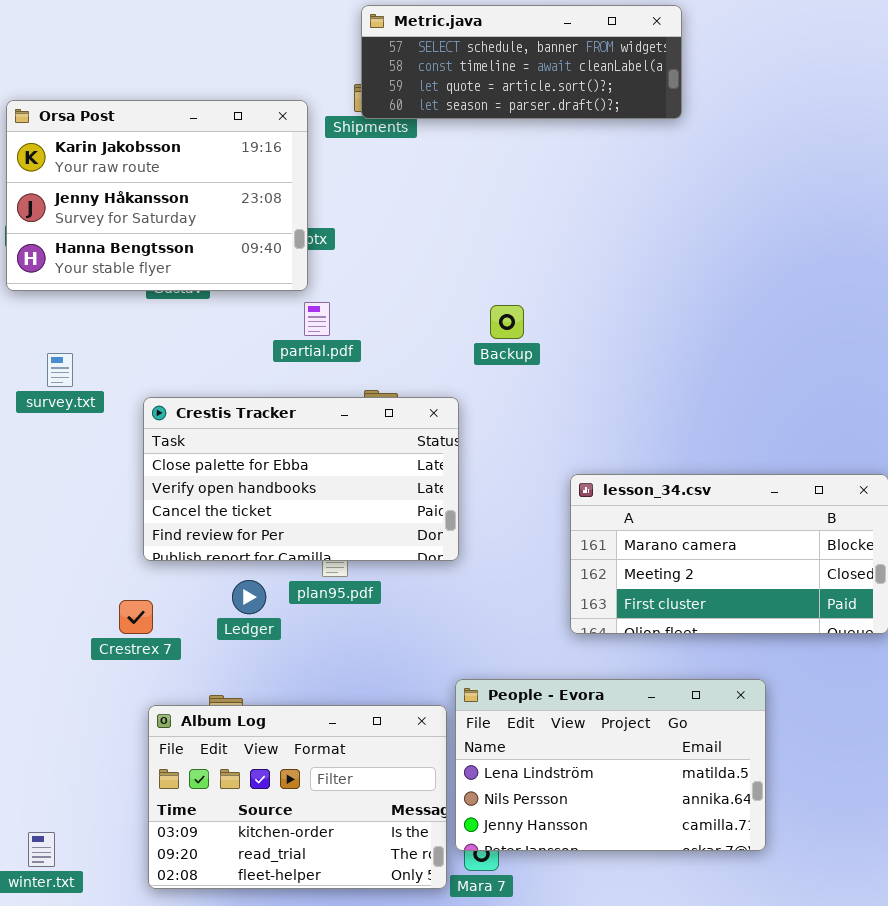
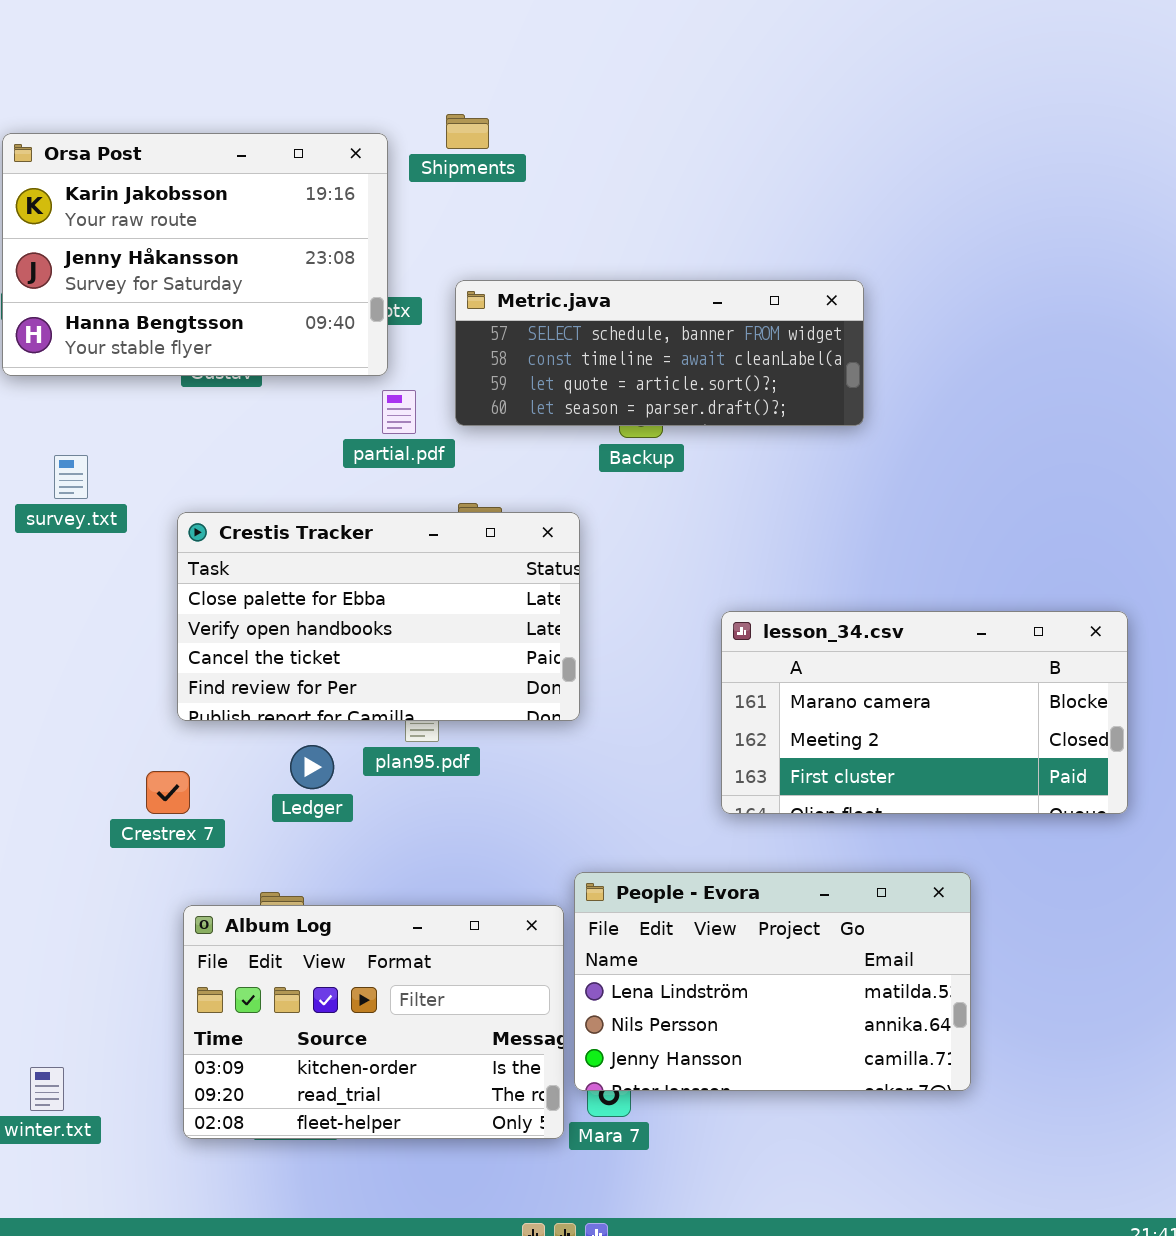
Metric.java: [361,5,682,119] -> [455,280,864,426], moved

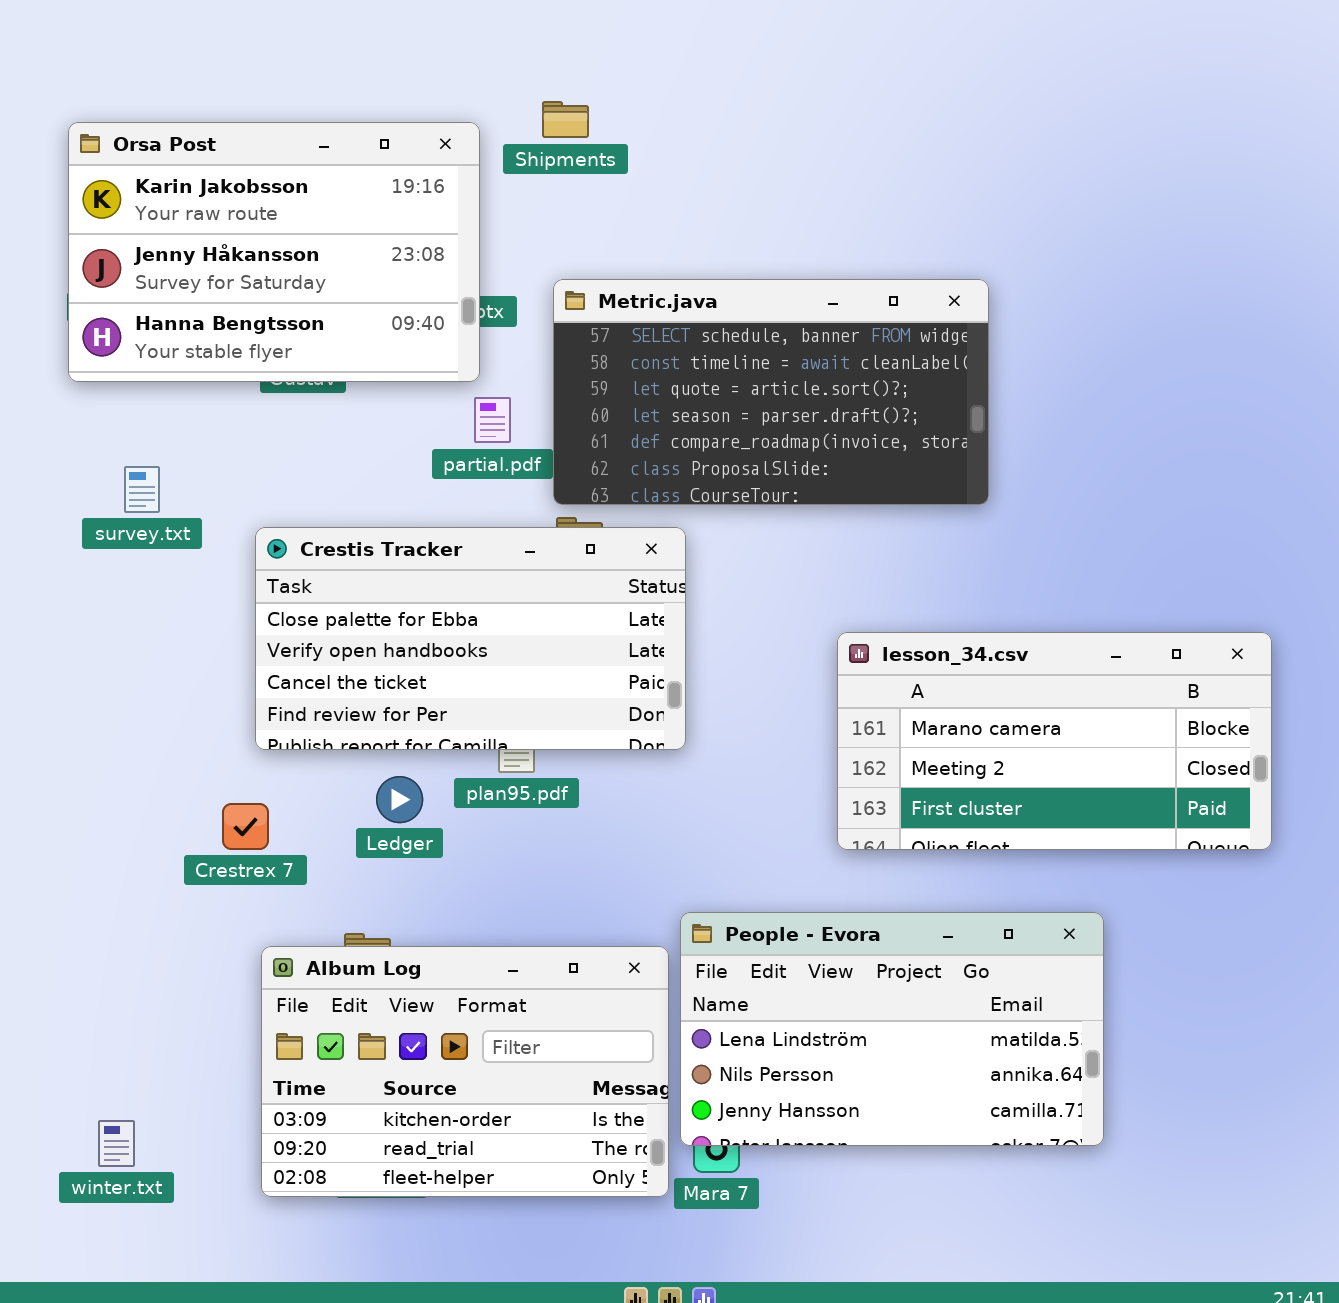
Metric.java: [455,280,864,426] -> [553,279,989,505], resized

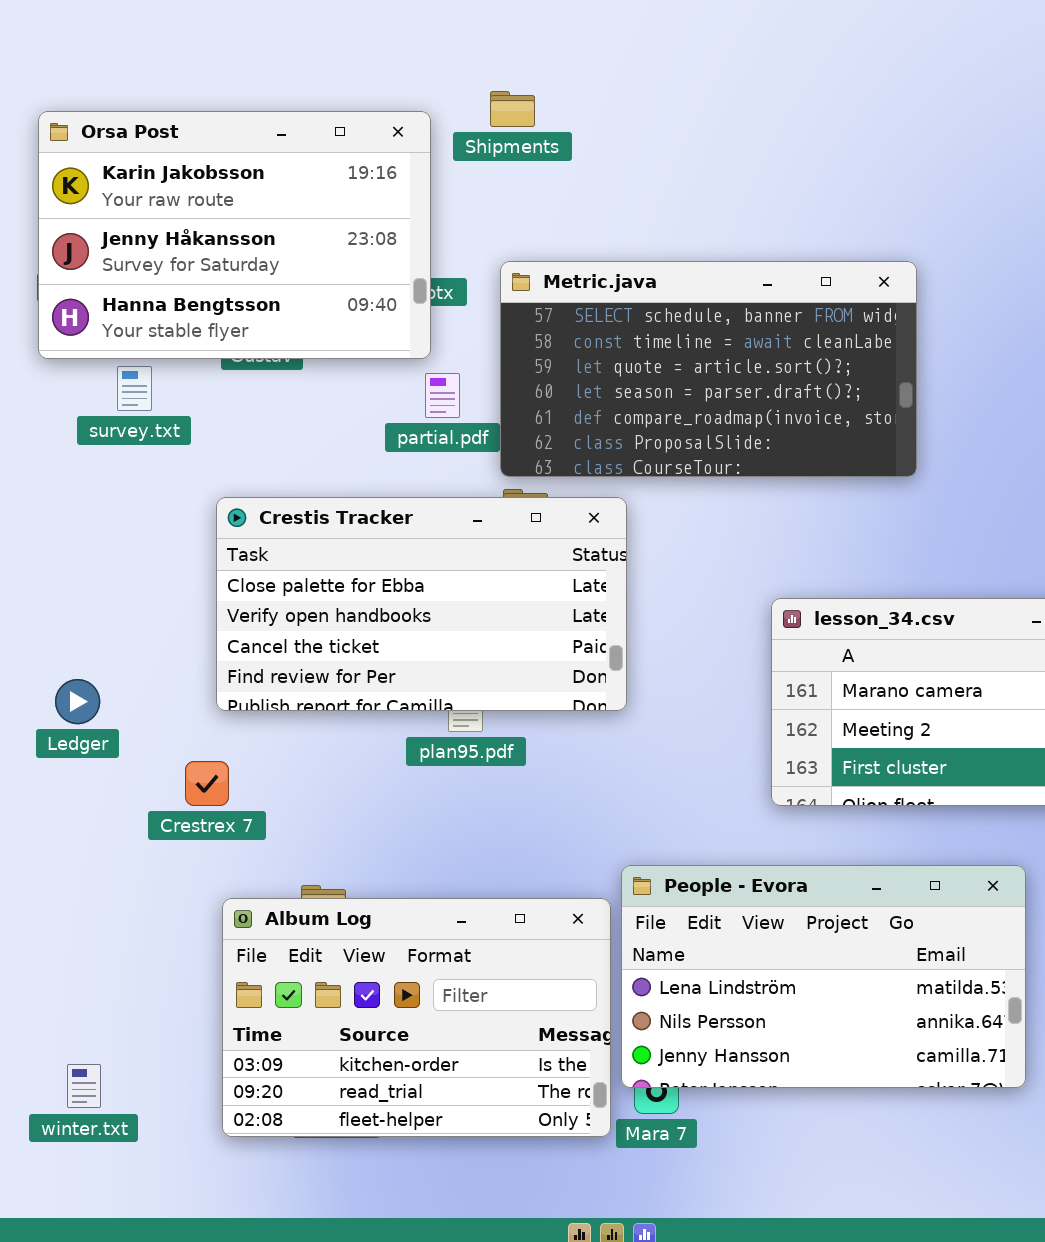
survey.txt: [124,466,160,513] -> [117,366,152,411], moved
Ledger: [376,776,423,823] -> [55,679,100,724], moved

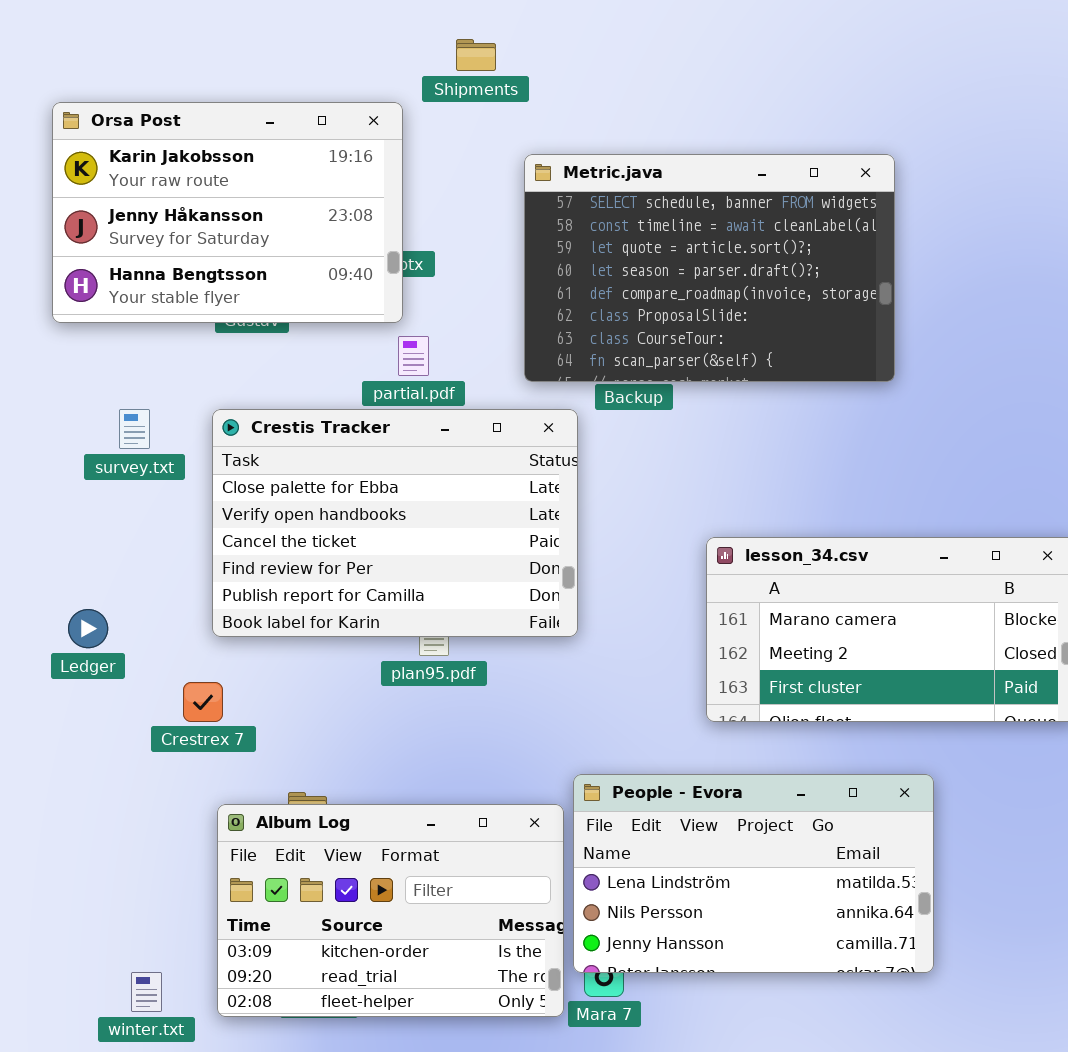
Shipments: [490,91,535,127] -> [456,39,496,71], moved
Metric.java: [500,261,917,477] -> [524,154,895,382], moved, resized
survey.txt: [117,366,152,411] -> [119,409,150,449], moved
Crestis Tracker: [216,497,627,711] -> [212,409,578,637], resized
winter.txt: [67,1064,101,1108] -> [131,972,162,1012], moved

